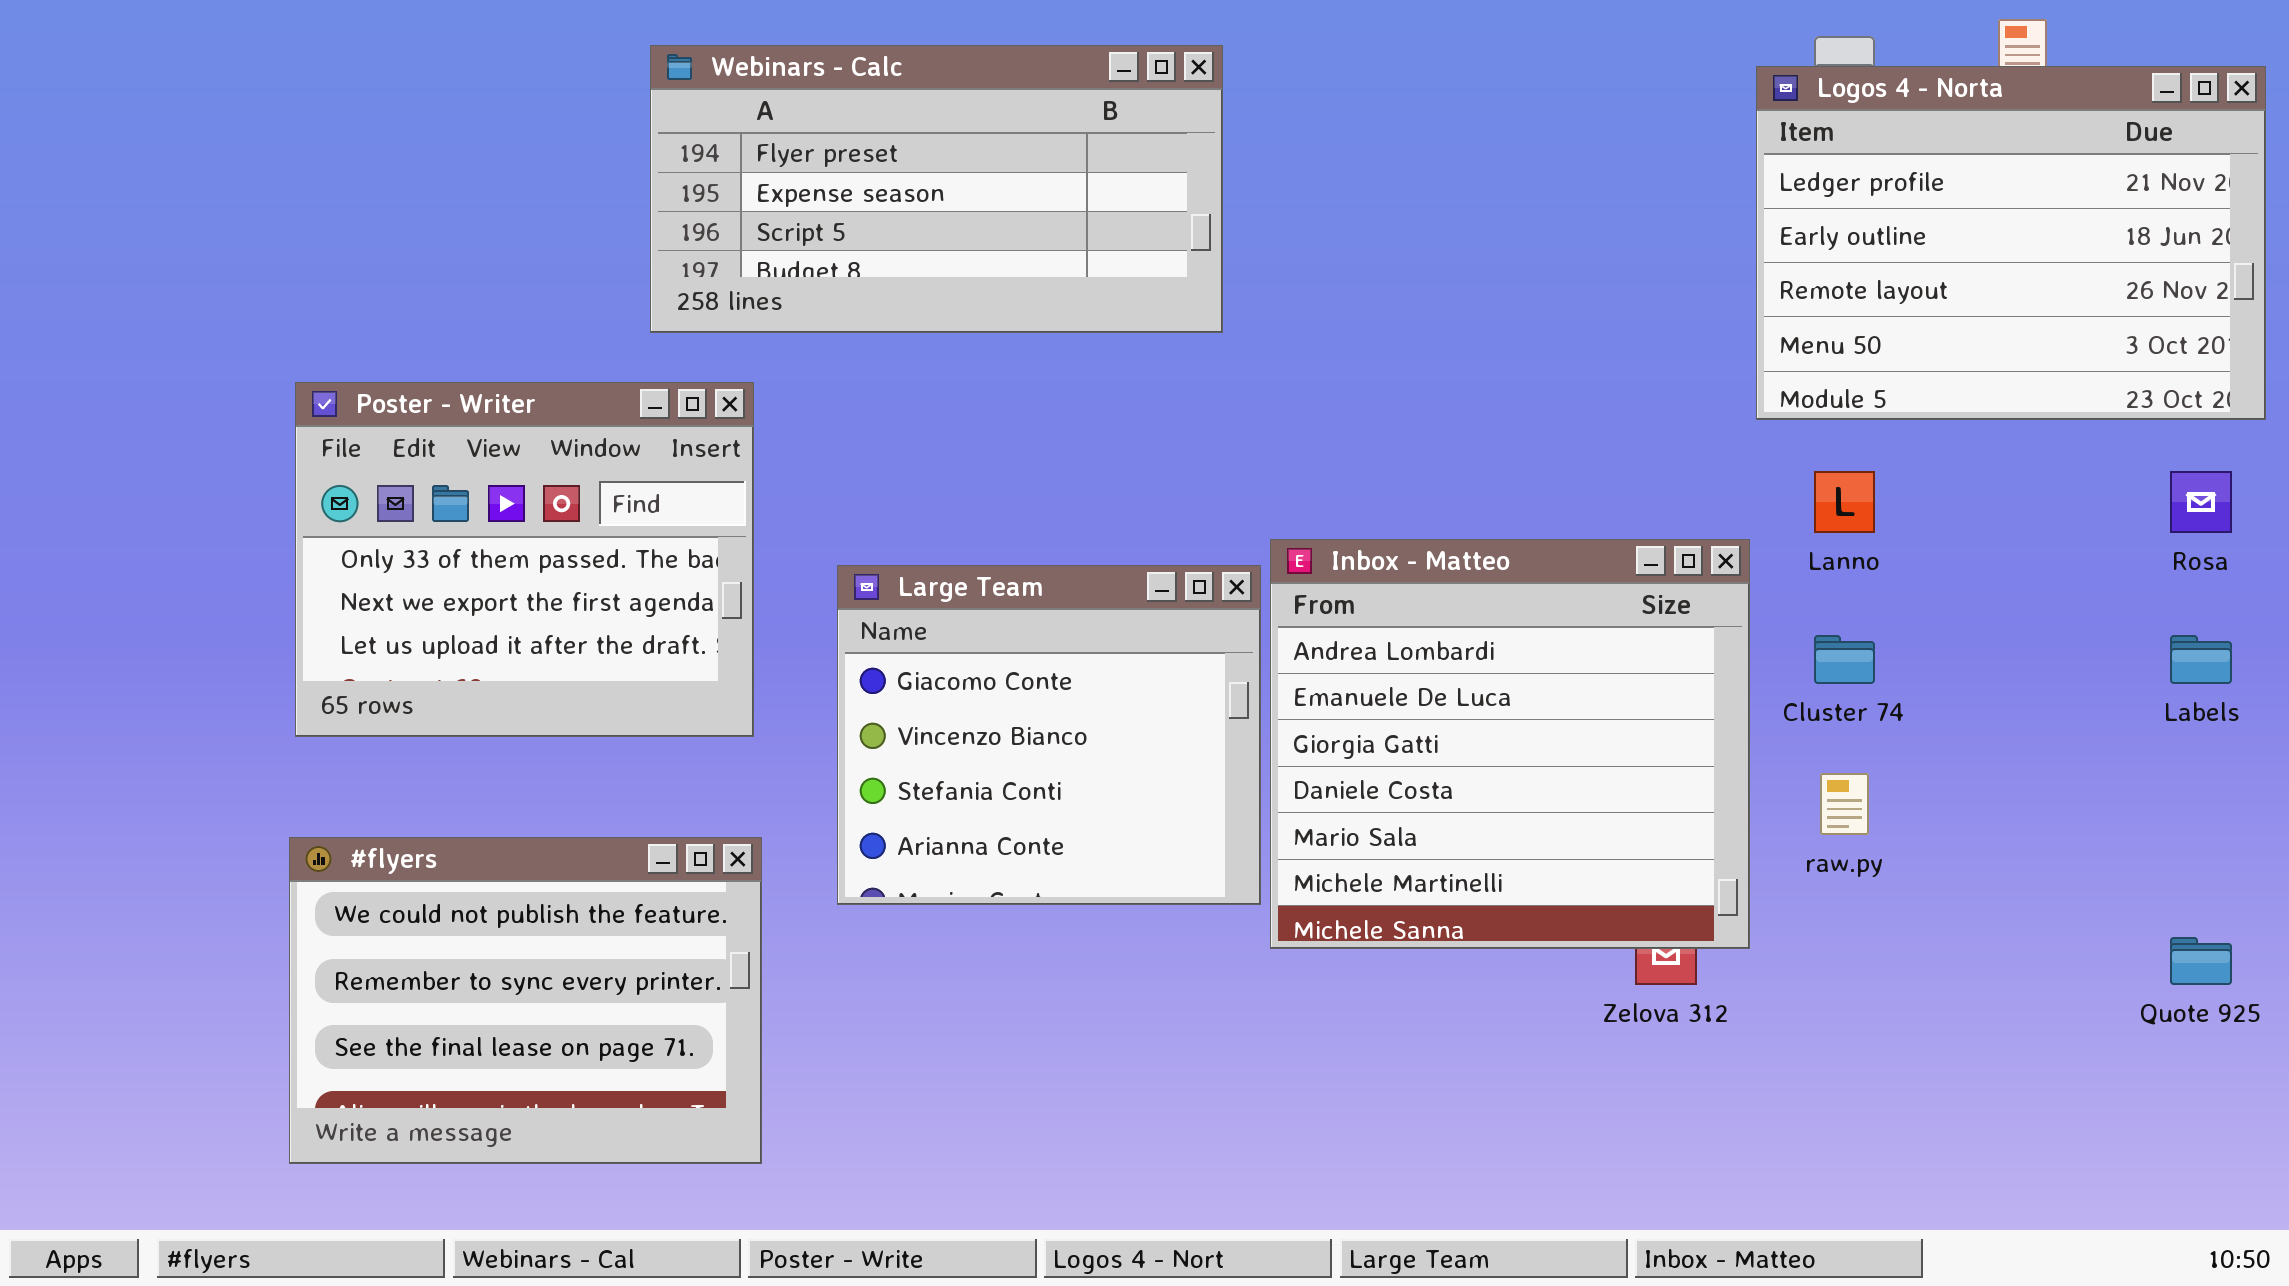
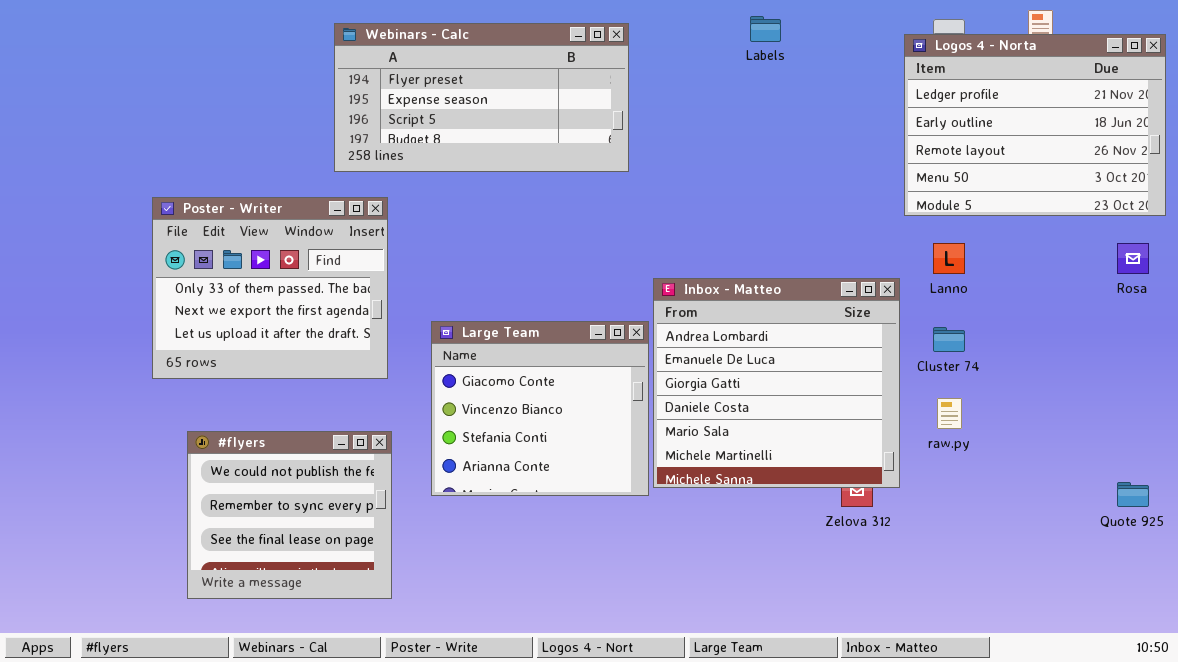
Large Team: [837,565,1261,905] -> [431,321,649,496], moved
Labels: [2170,635,2232,684] -> [750,16,781,42], moved
#flyers: [289,837,762,1164] -> [187,431,392,599], resized

